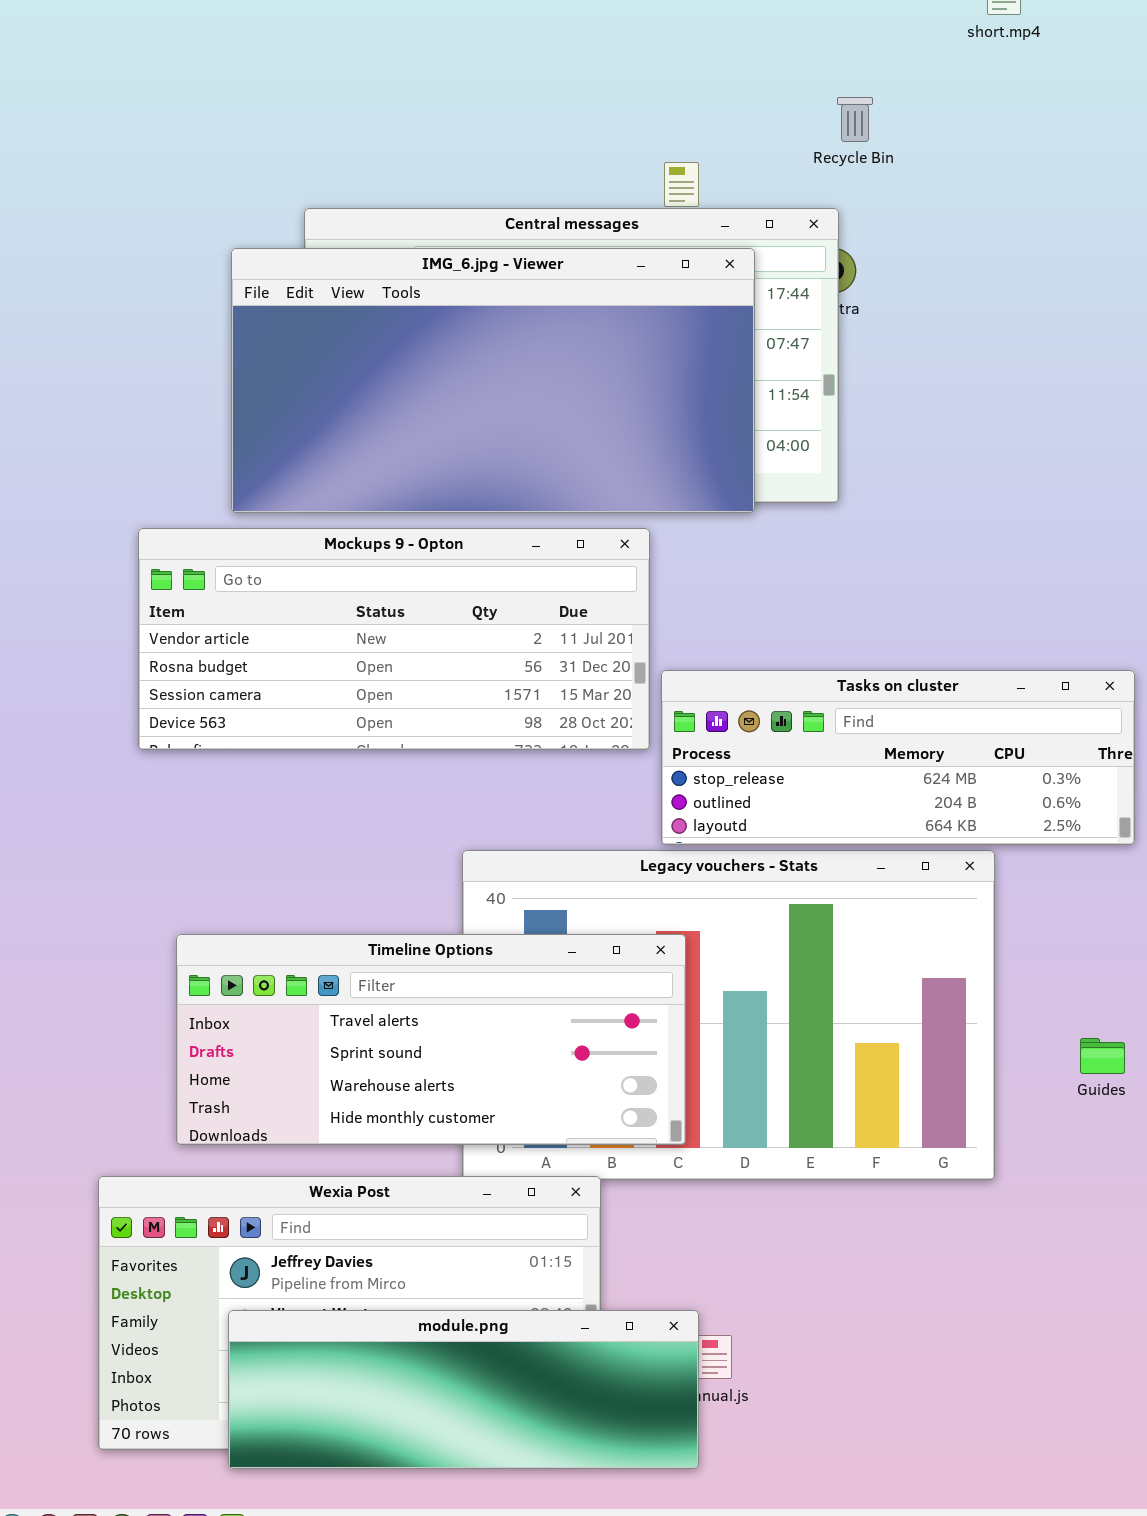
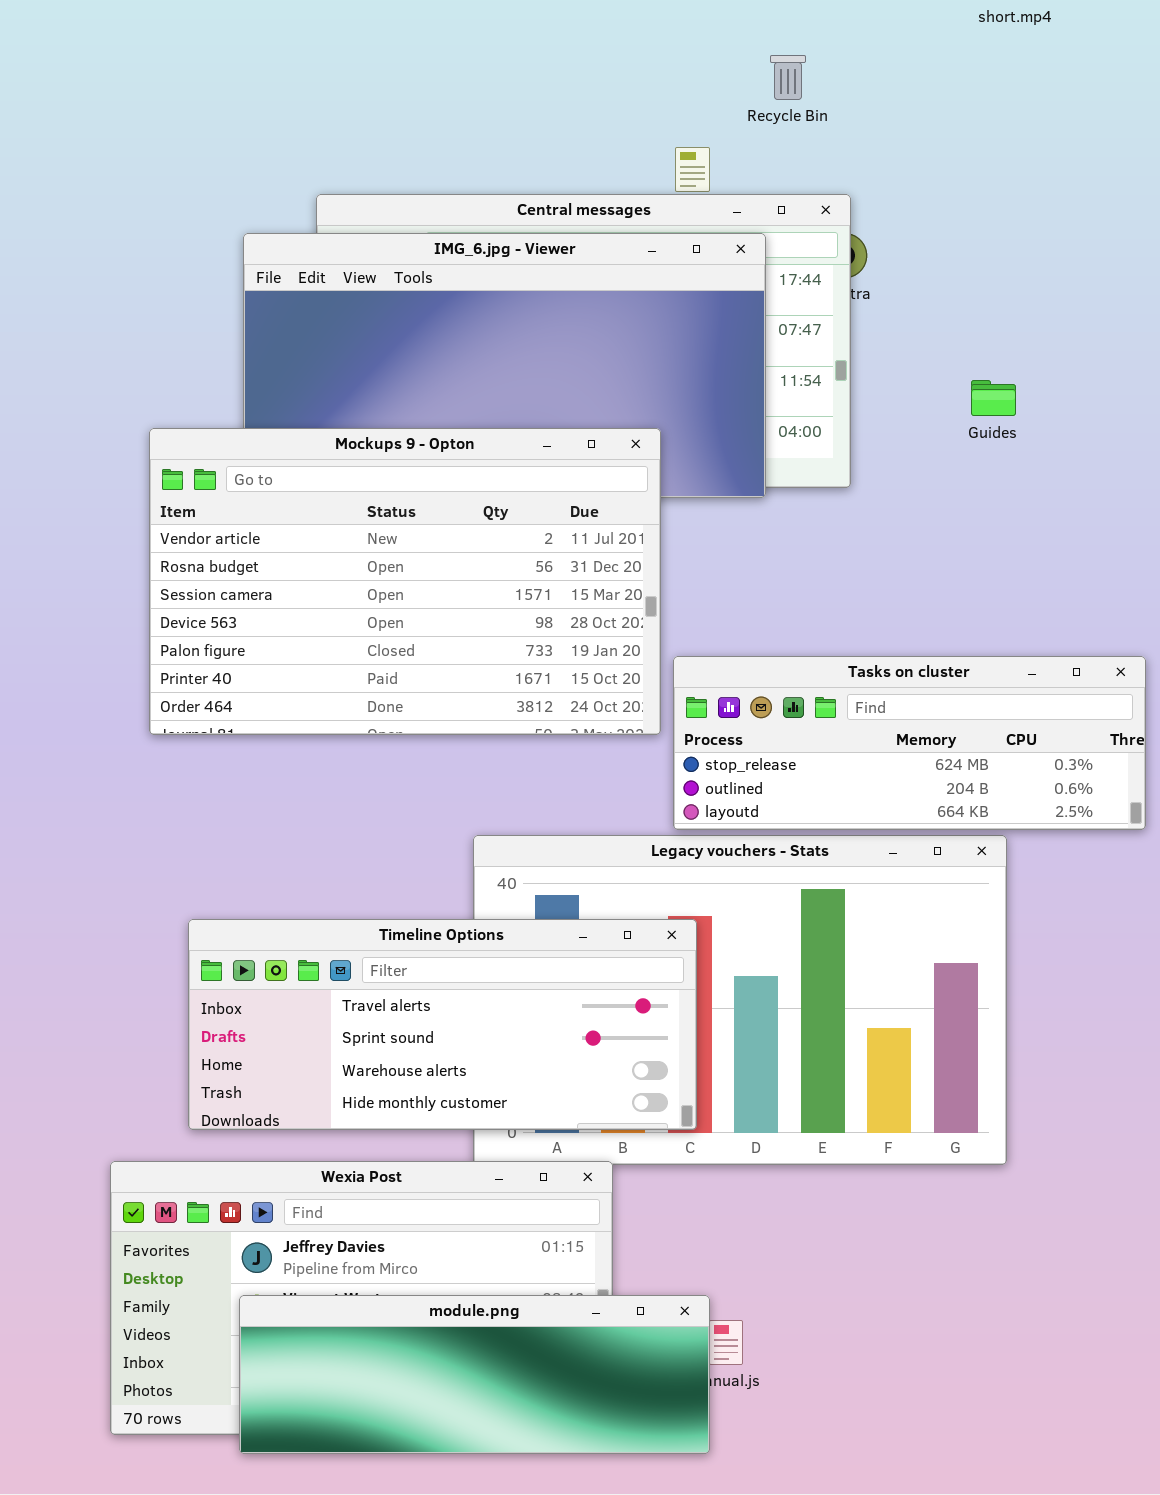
Recycle Bin: [837,97,873,142] -> [770,55,806,100], moved
Mockups 9 - Opton: [138,528,650,750] -> [149,428,661,735], resized
Guides: [1080,1038,1125,1074] -> [971,380,1016,416], moved

